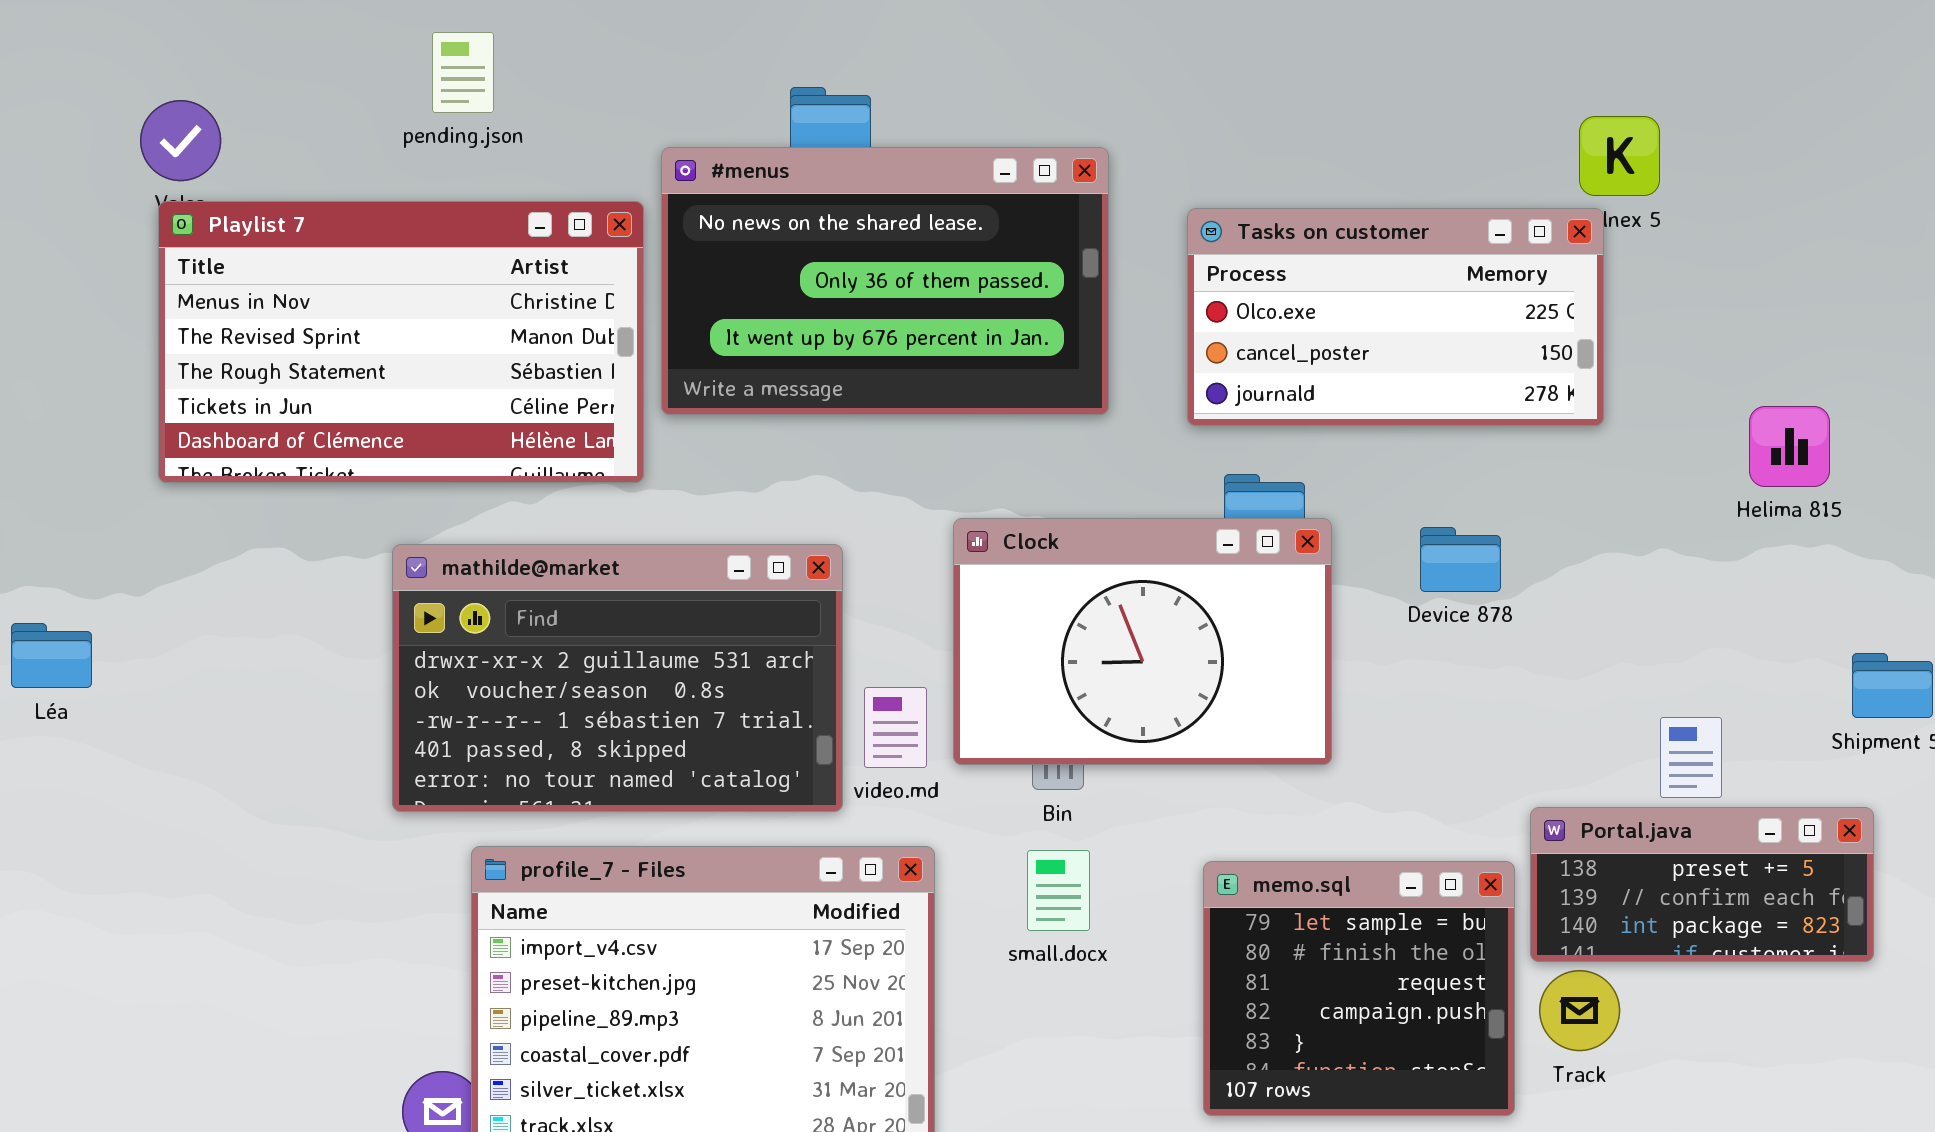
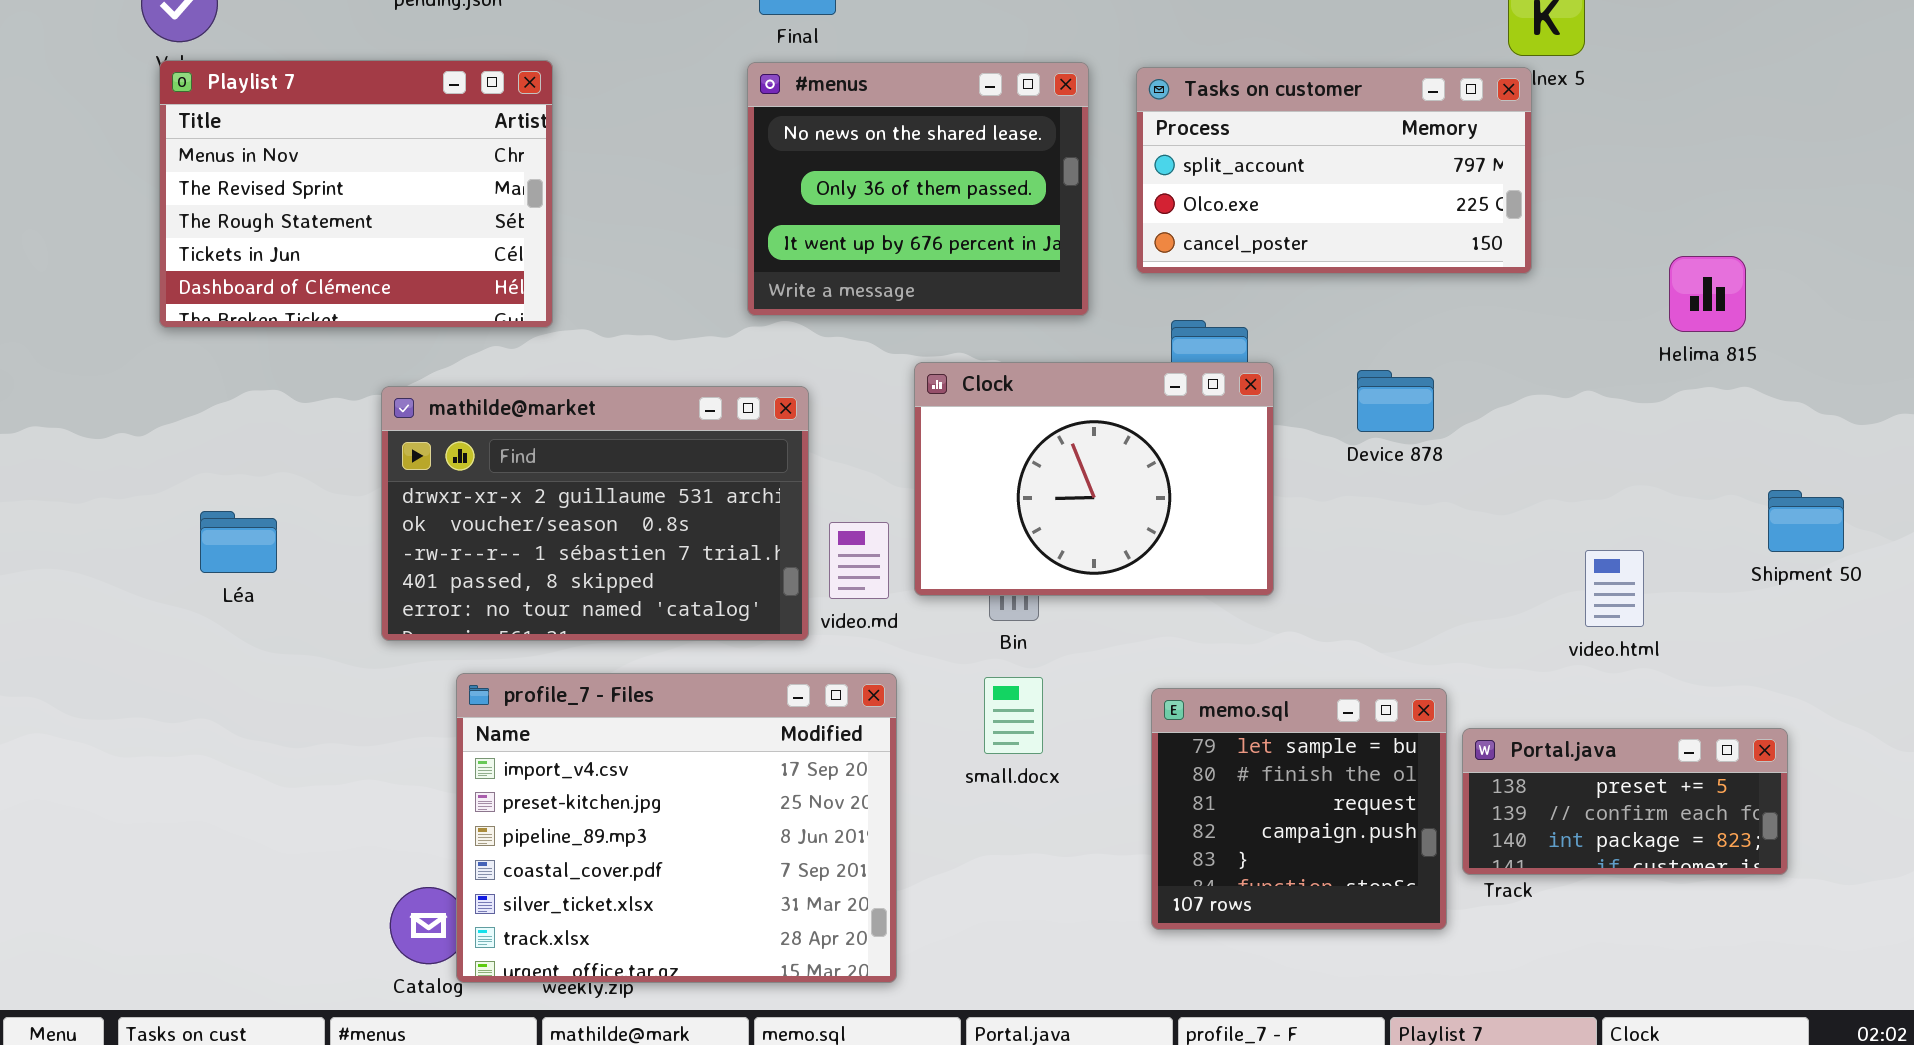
#menus: [661,147,1109,415] -> [747,62,1089,316], moved, resized
Playlist 7: [158,201,644,483] -> [159,60,553,328], resized
Tasks on customer: [1187,208,1604,426] -> [1136,67,1532,274], scrolled up 1 row
Léa: [11,623,92,688] -> [200,511,277,573], moved
Portal.java: [1530,807,1874,962] -> [1462,728,1788,875], moved

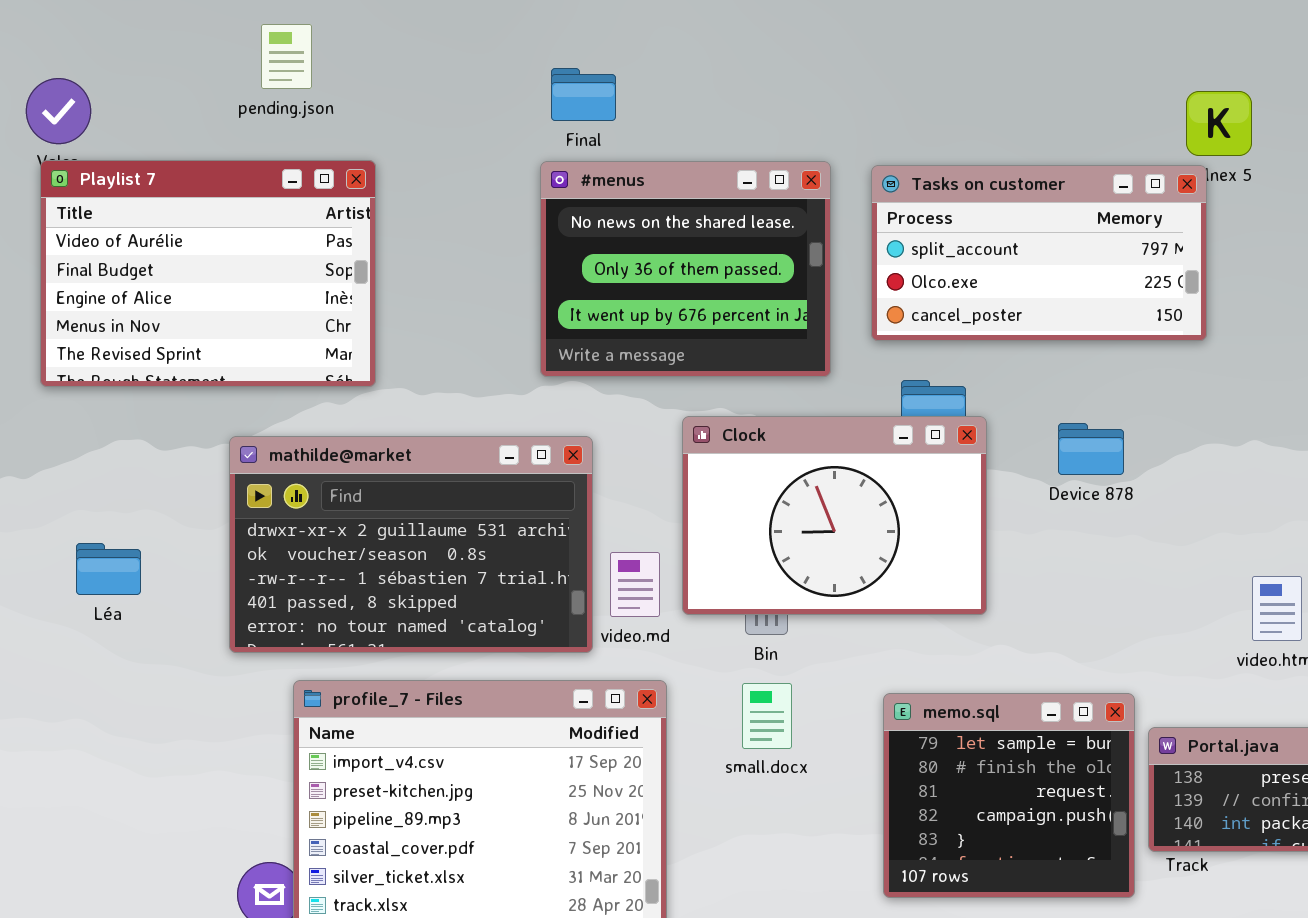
Playlist 7: [159,60,553,328] -> [40,160,376,387], scrolled up 3 rows

